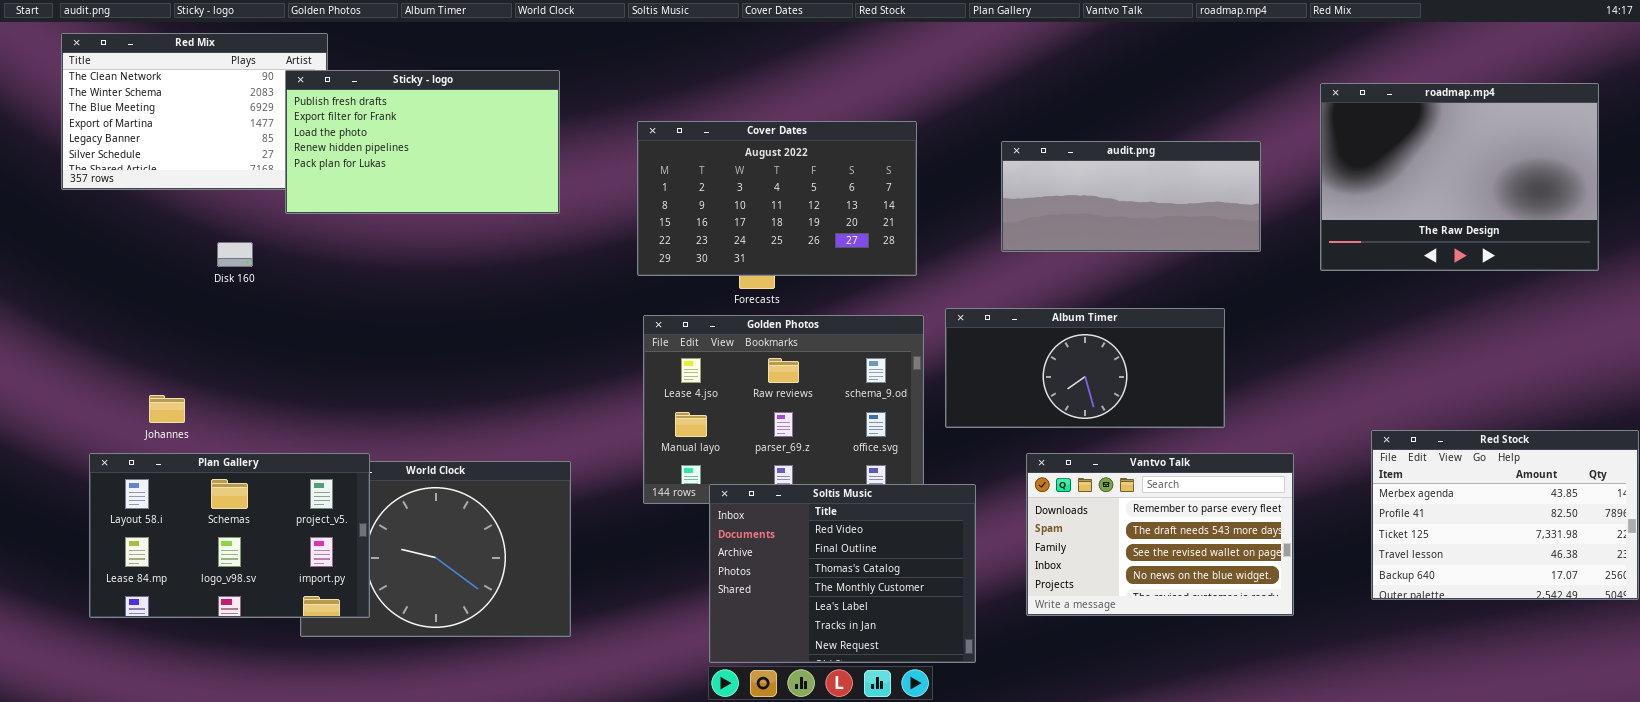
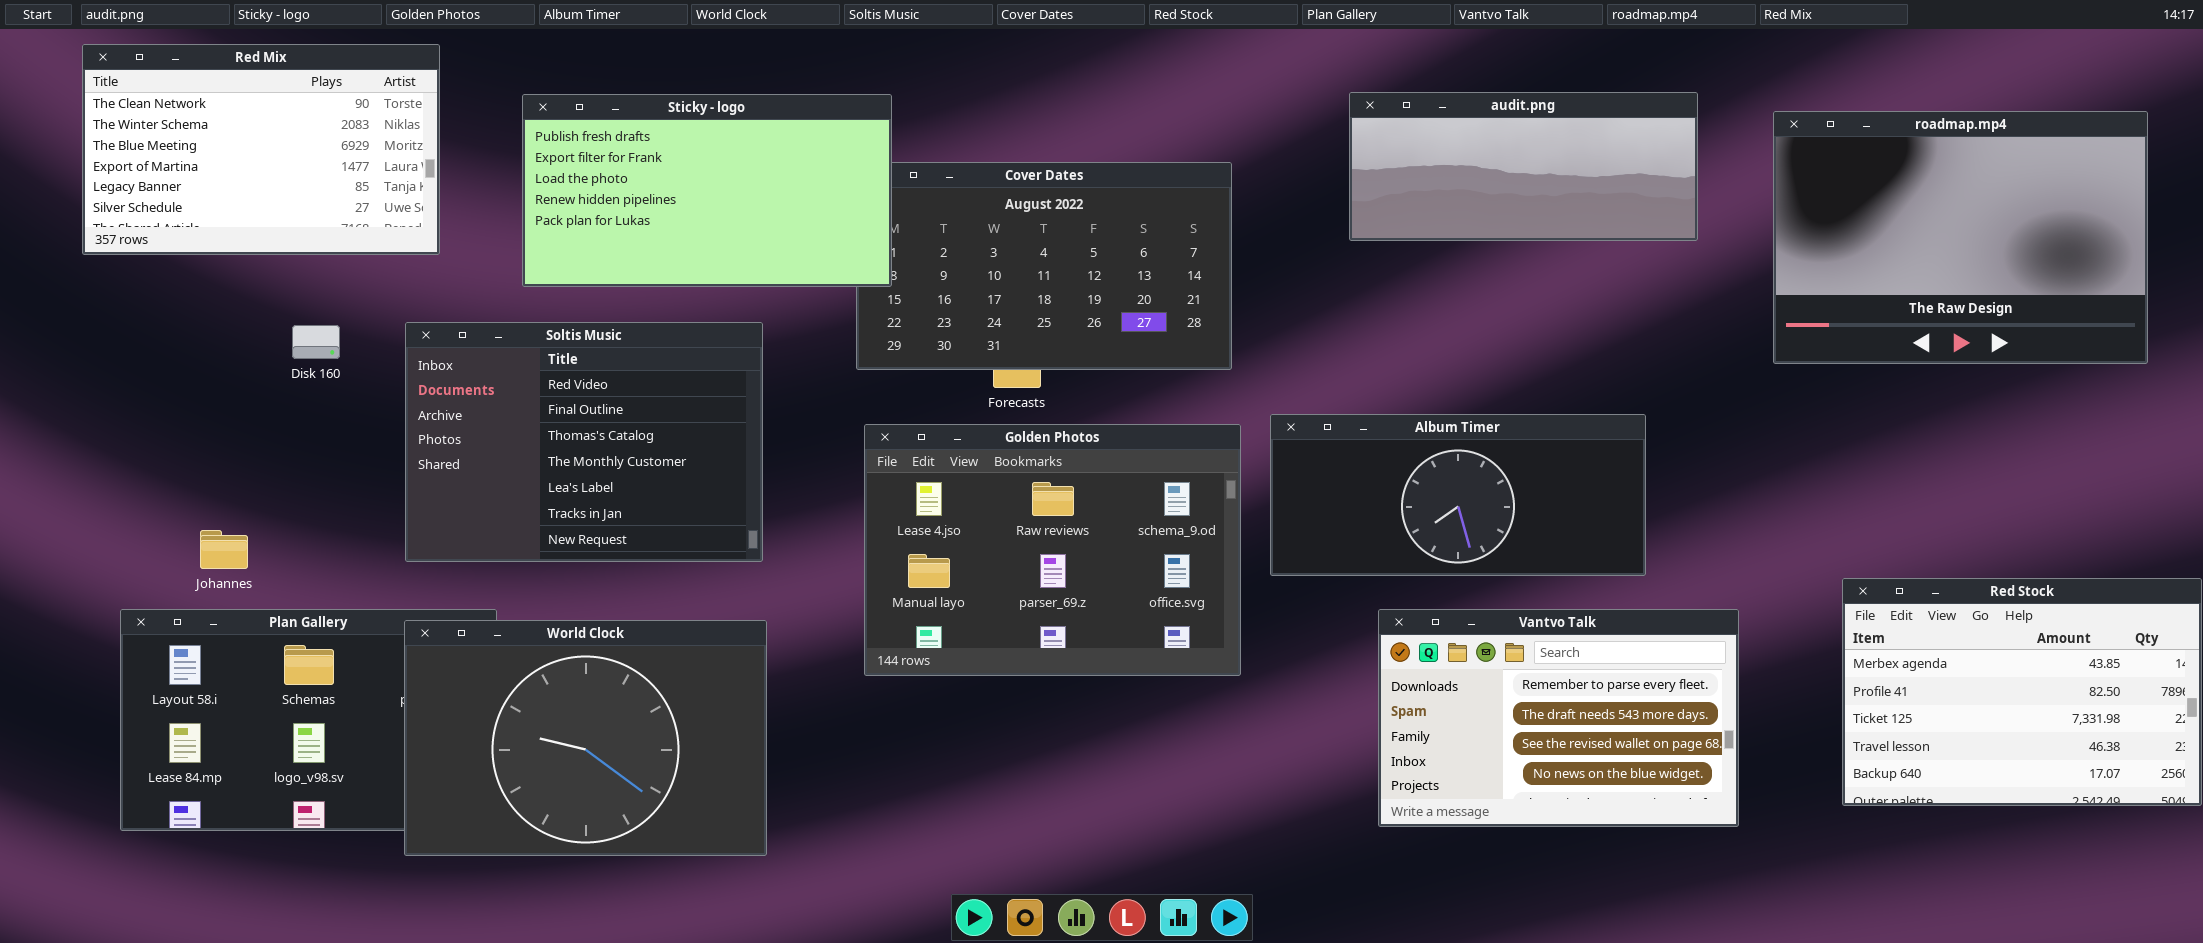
Sticky - logo: [285,70,560,214] -> [522,94,892,287], moved
audit.png: [1001,141,1261,252] -> [1349,92,1698,241], moved
World Clock: [300,461,571,637] -> [404,620,767,856], raised
Soltis Music: [709,484,976,663] -> [405,322,763,562], moved

